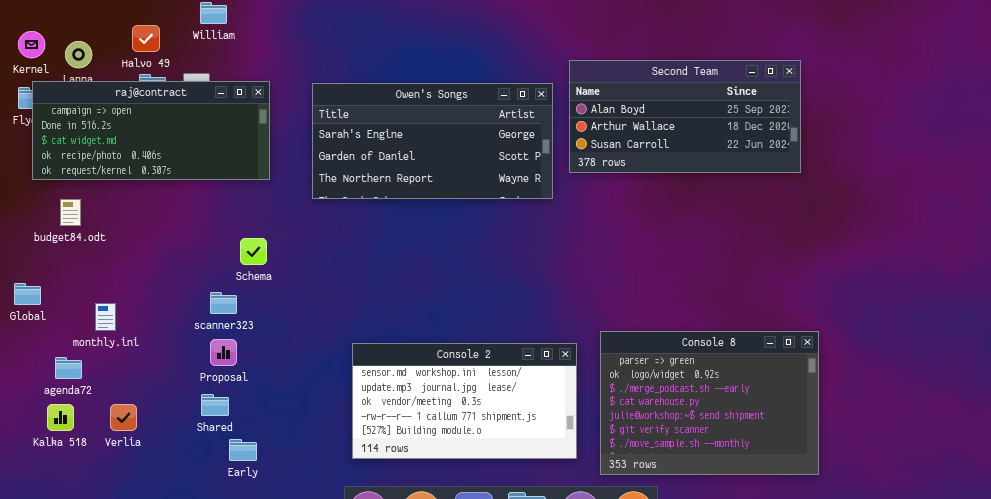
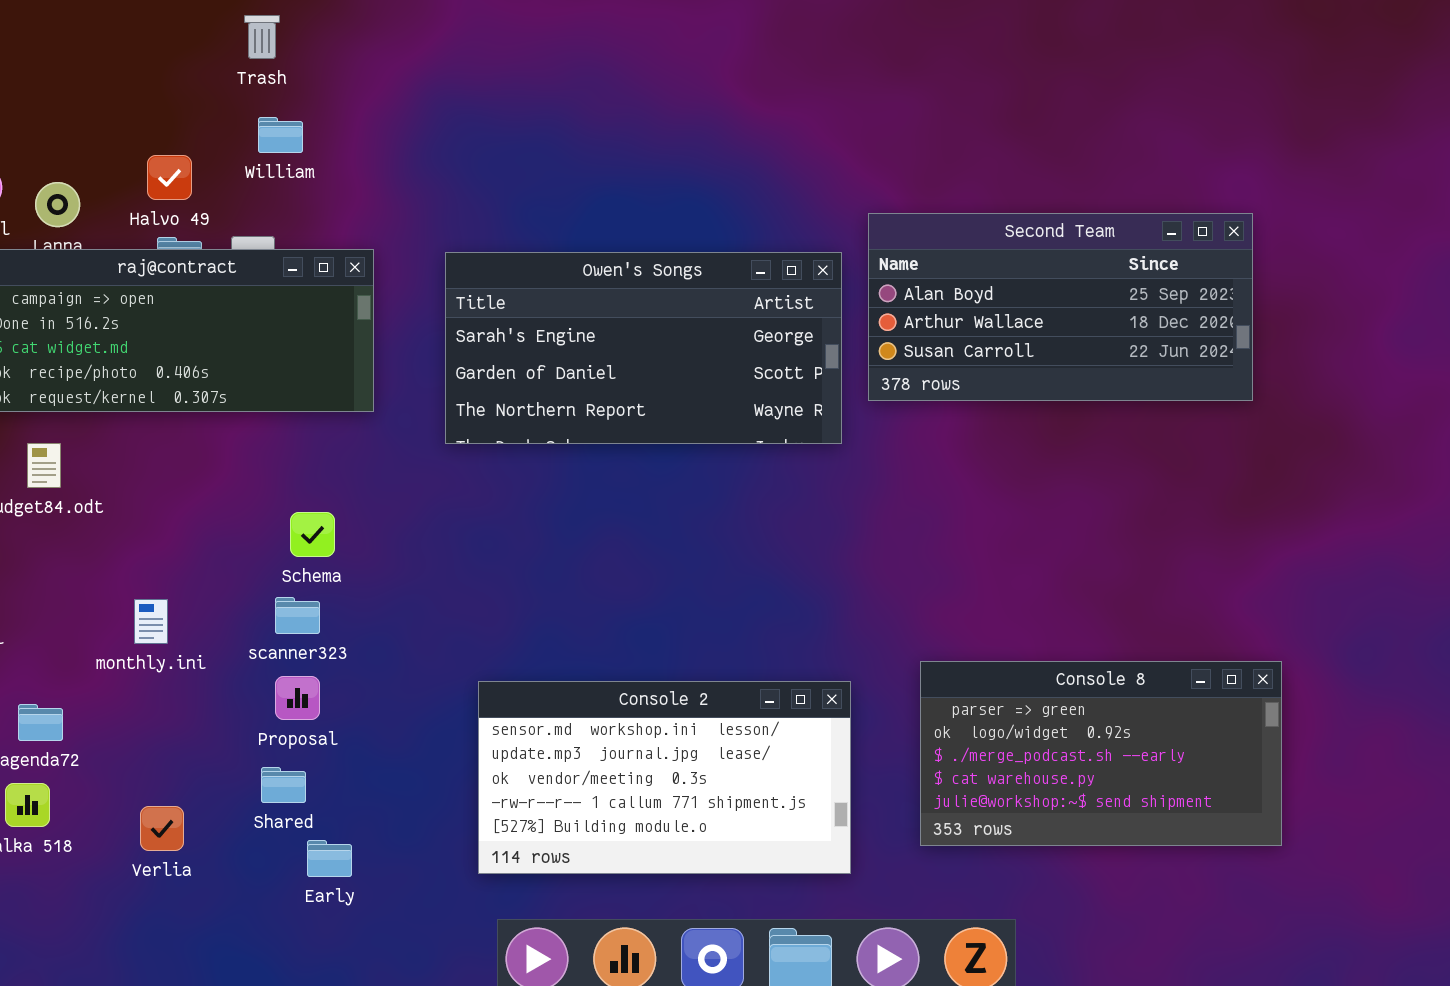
Schema: [240,238,267,265] -> [290,512,335,557], moved
monthly.ini: [95,303,116,331] -> [134,599,168,644], moved
Console 8: [600,331,819,475] -> [920,661,1282,846], resized
Console 2: [352,343,577,459] -> [478,681,851,874], moved
Verlia: [110,404,137,431] -> [140,806,184,851], moved

